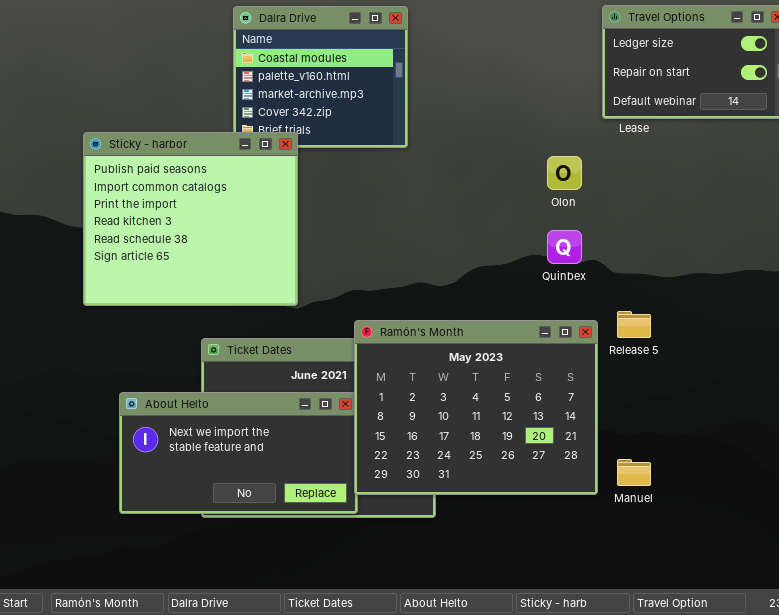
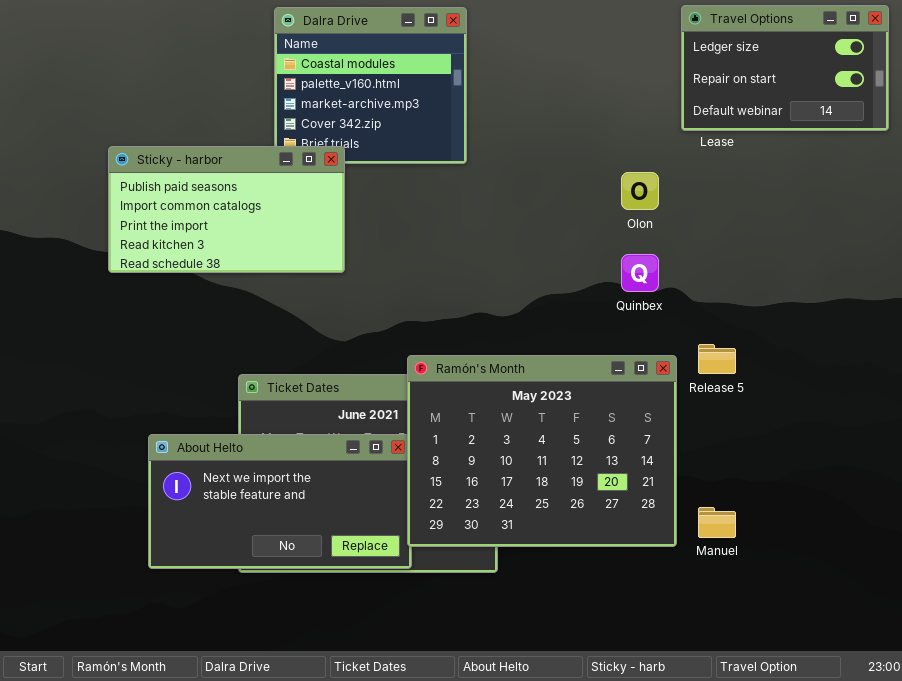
Sticky - harbor: [83,132,298,306] -> [108,146,345,273], resized

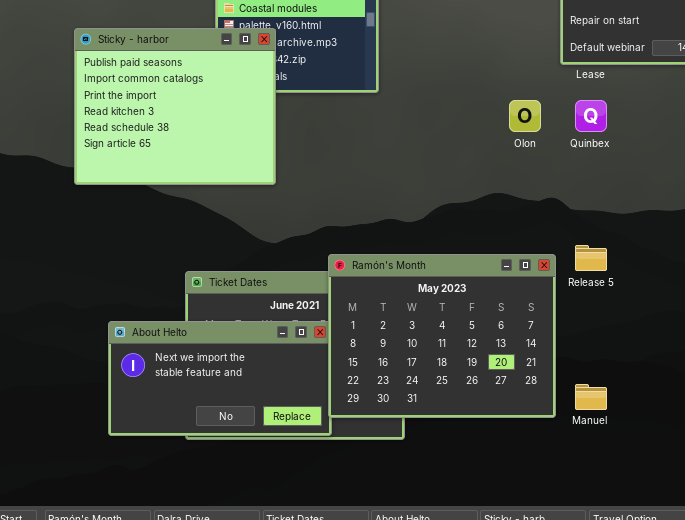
Sticky - harbor: [108,146,345,273] -> [74,28,276,185], resized
Quinbex: [621,254,659,292] -> [575,100,607,132], moved

